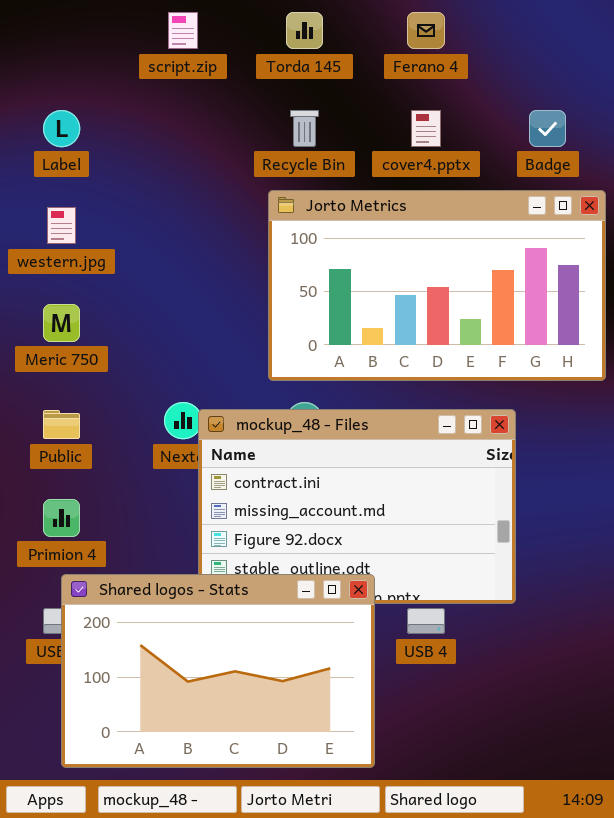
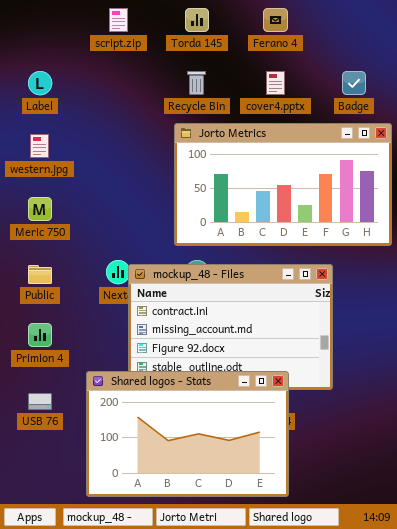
Shared logos - Stats: [61,574,375,768] -> [86,371,289,497], moved

